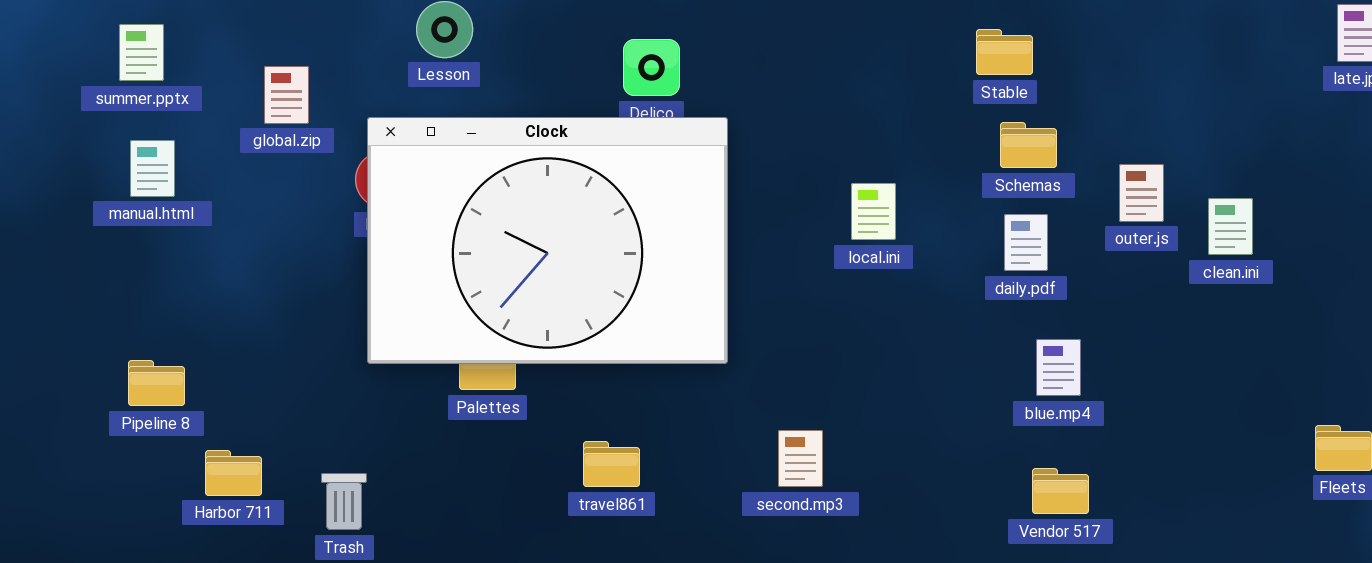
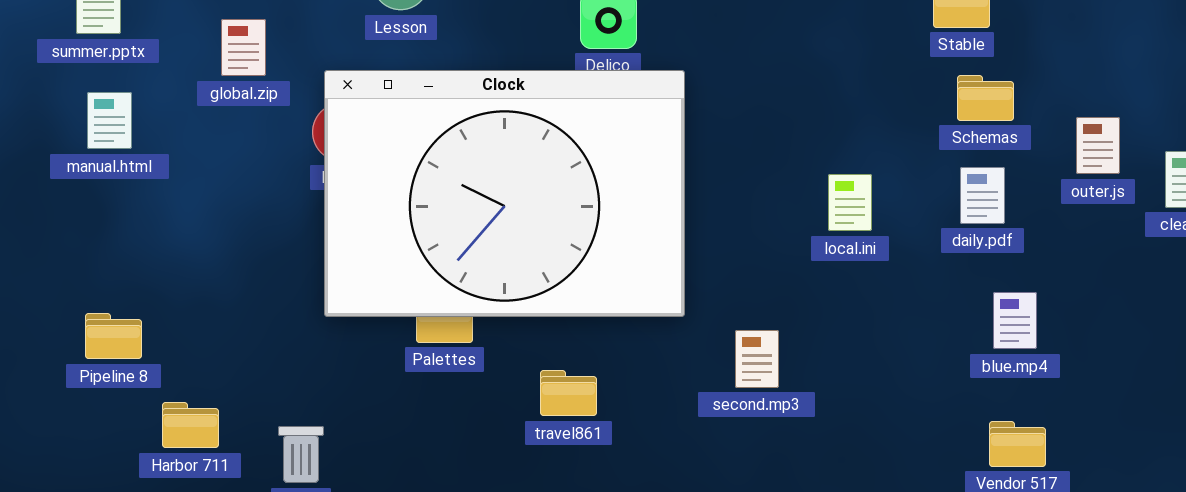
local.ini: [851,183,896,240] -> [828,174,872,231], moved
second.mp3: [778,430,823,487] -> [735,330,779,388], moved
travel861: [583,441,640,487] -> [540,370,597,416], moved

